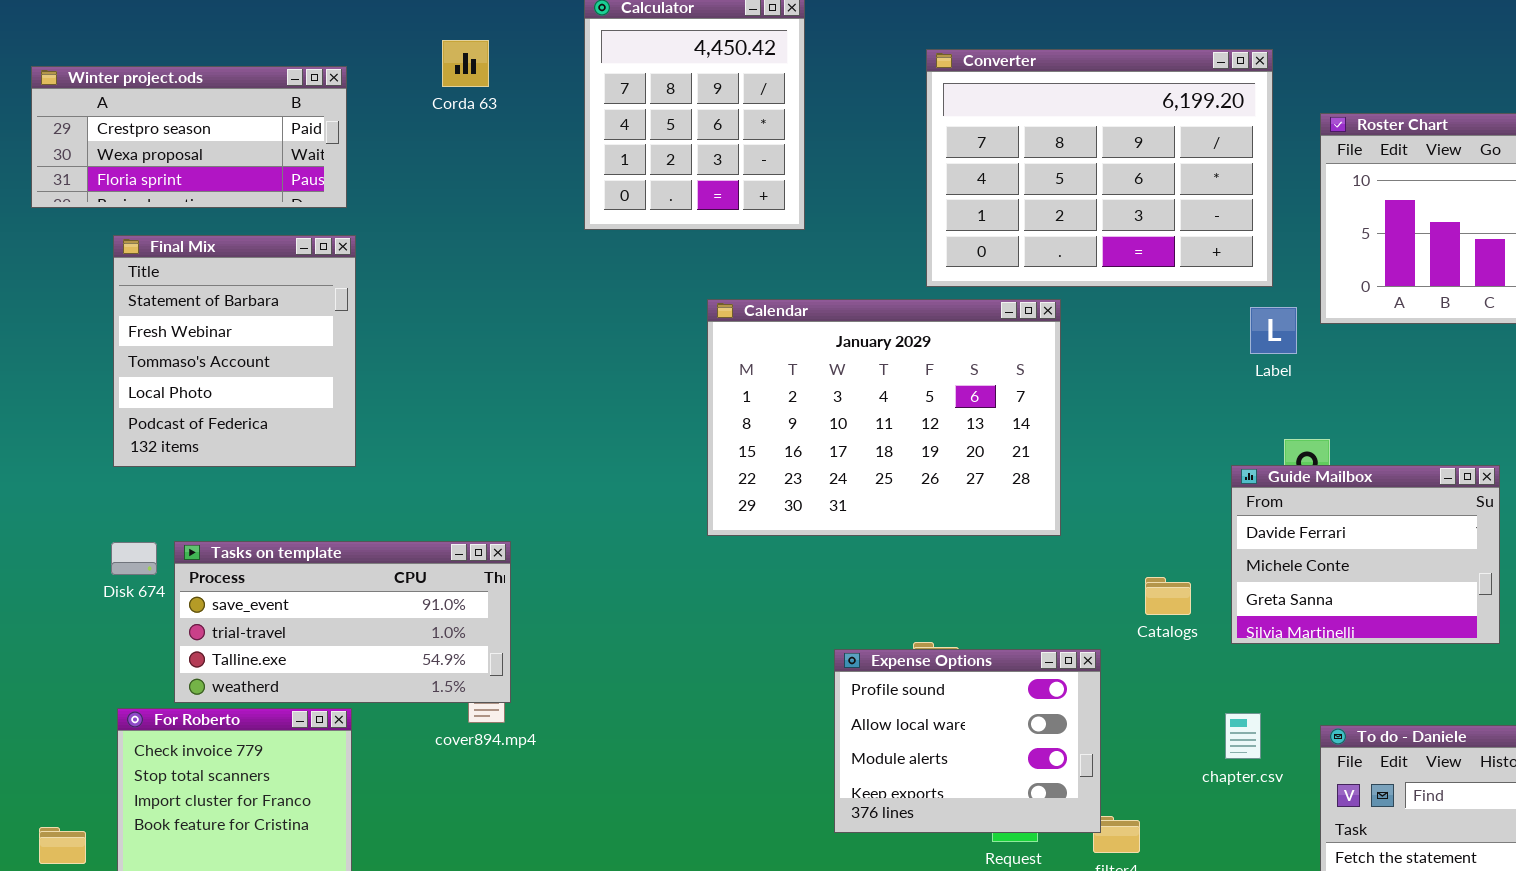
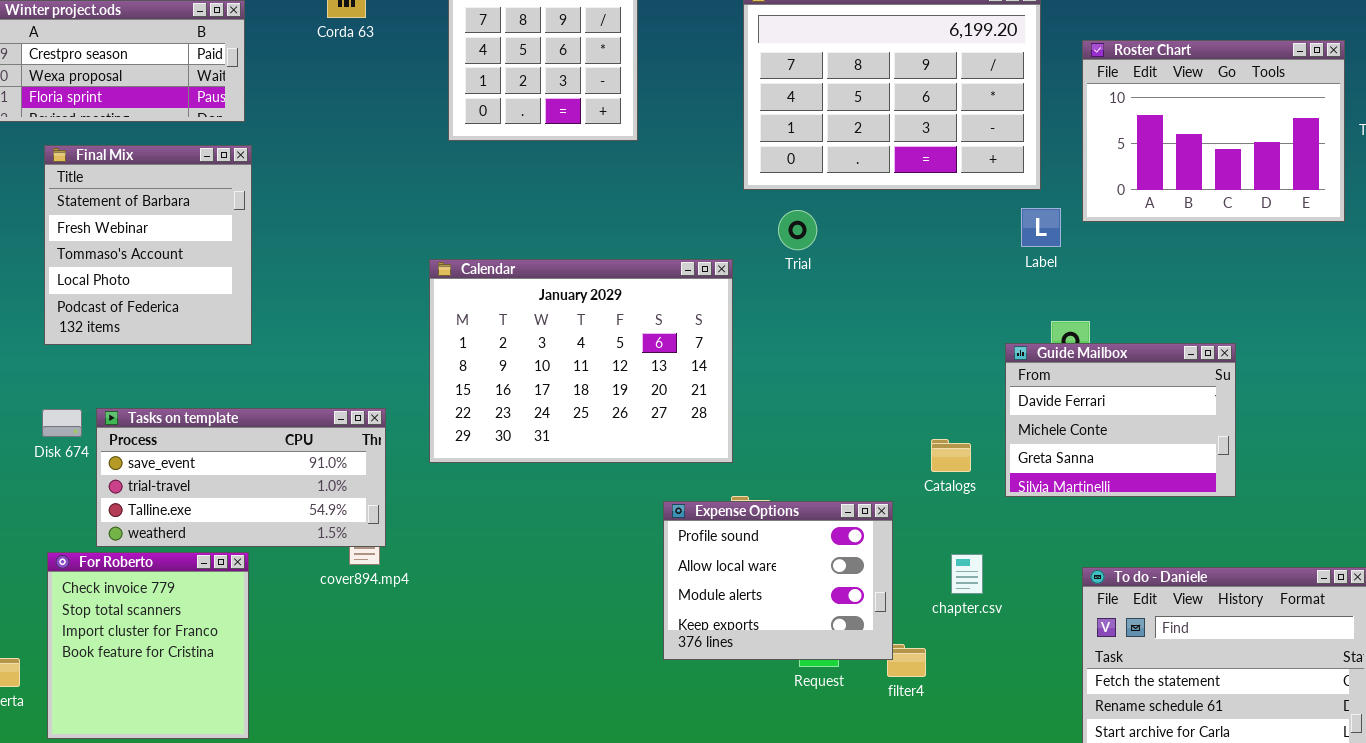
Calendar: [707,299,1061,536] -> [429,259,733,463], moved
chapter.csv: [1225,713,1261,759] -> [951,554,983,594], moved

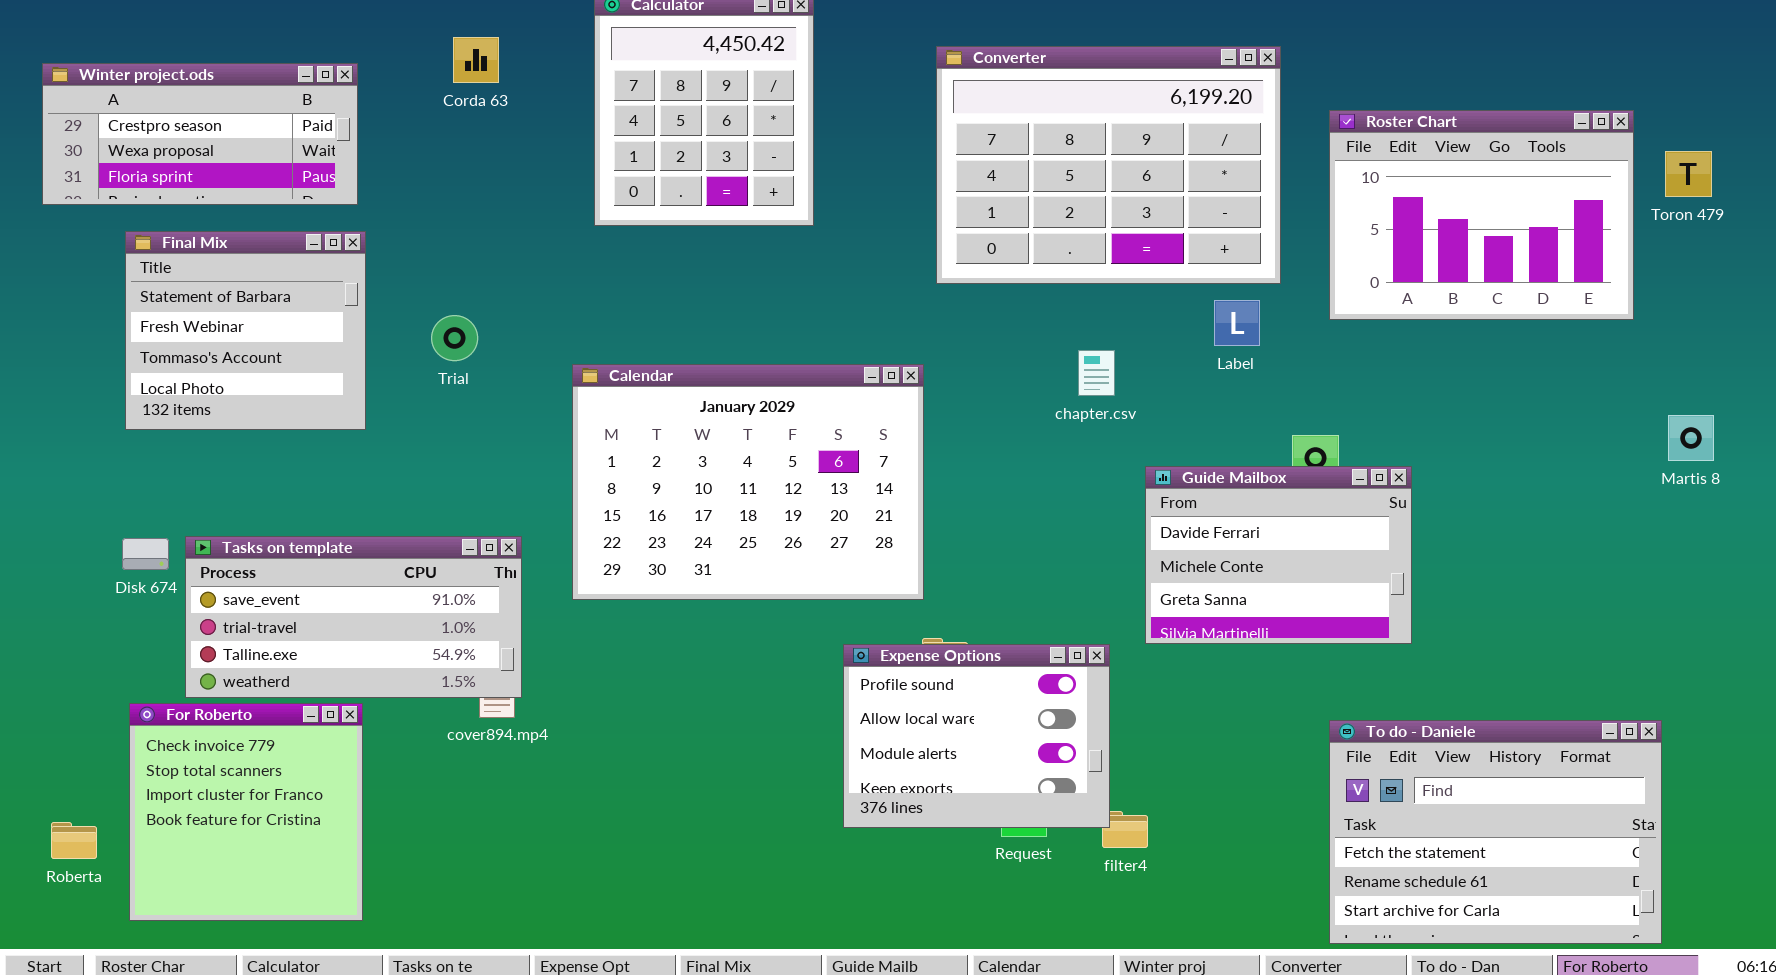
Final Mix: [44,145,252,345] -> [125,231,366,430], resized
Label: [1021,208,1061,247] -> [1214,300,1260,346], moved
Trial: [778,210,817,250] -> [431,315,478,361], moved
Guide Mailbox: [1005,343,1236,497] -> [1145,466,1412,644], moved
chapter.csv: [951,554,983,594] -> [1078,350,1115,396], moved

